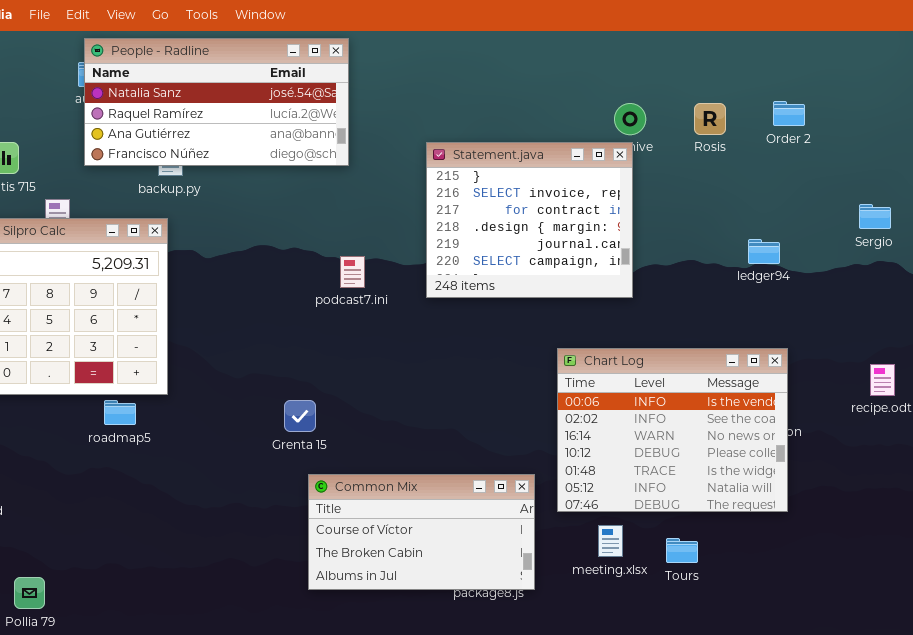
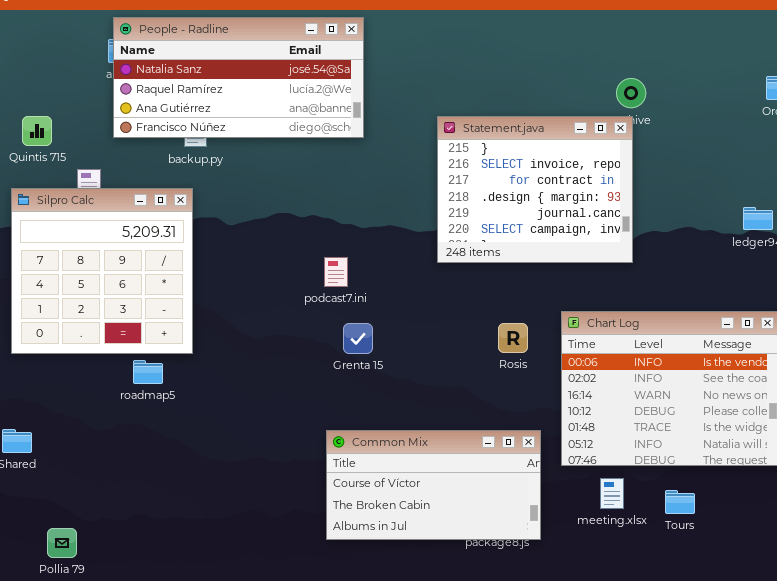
Rosis: [694,103,726,135] -> [498,323,528,353], moved
podcast7.ini: [340,256,365,288] -> [324,257,348,287], moved
Grenta 15: [284,400,316,432] -> [343,323,373,354], moved

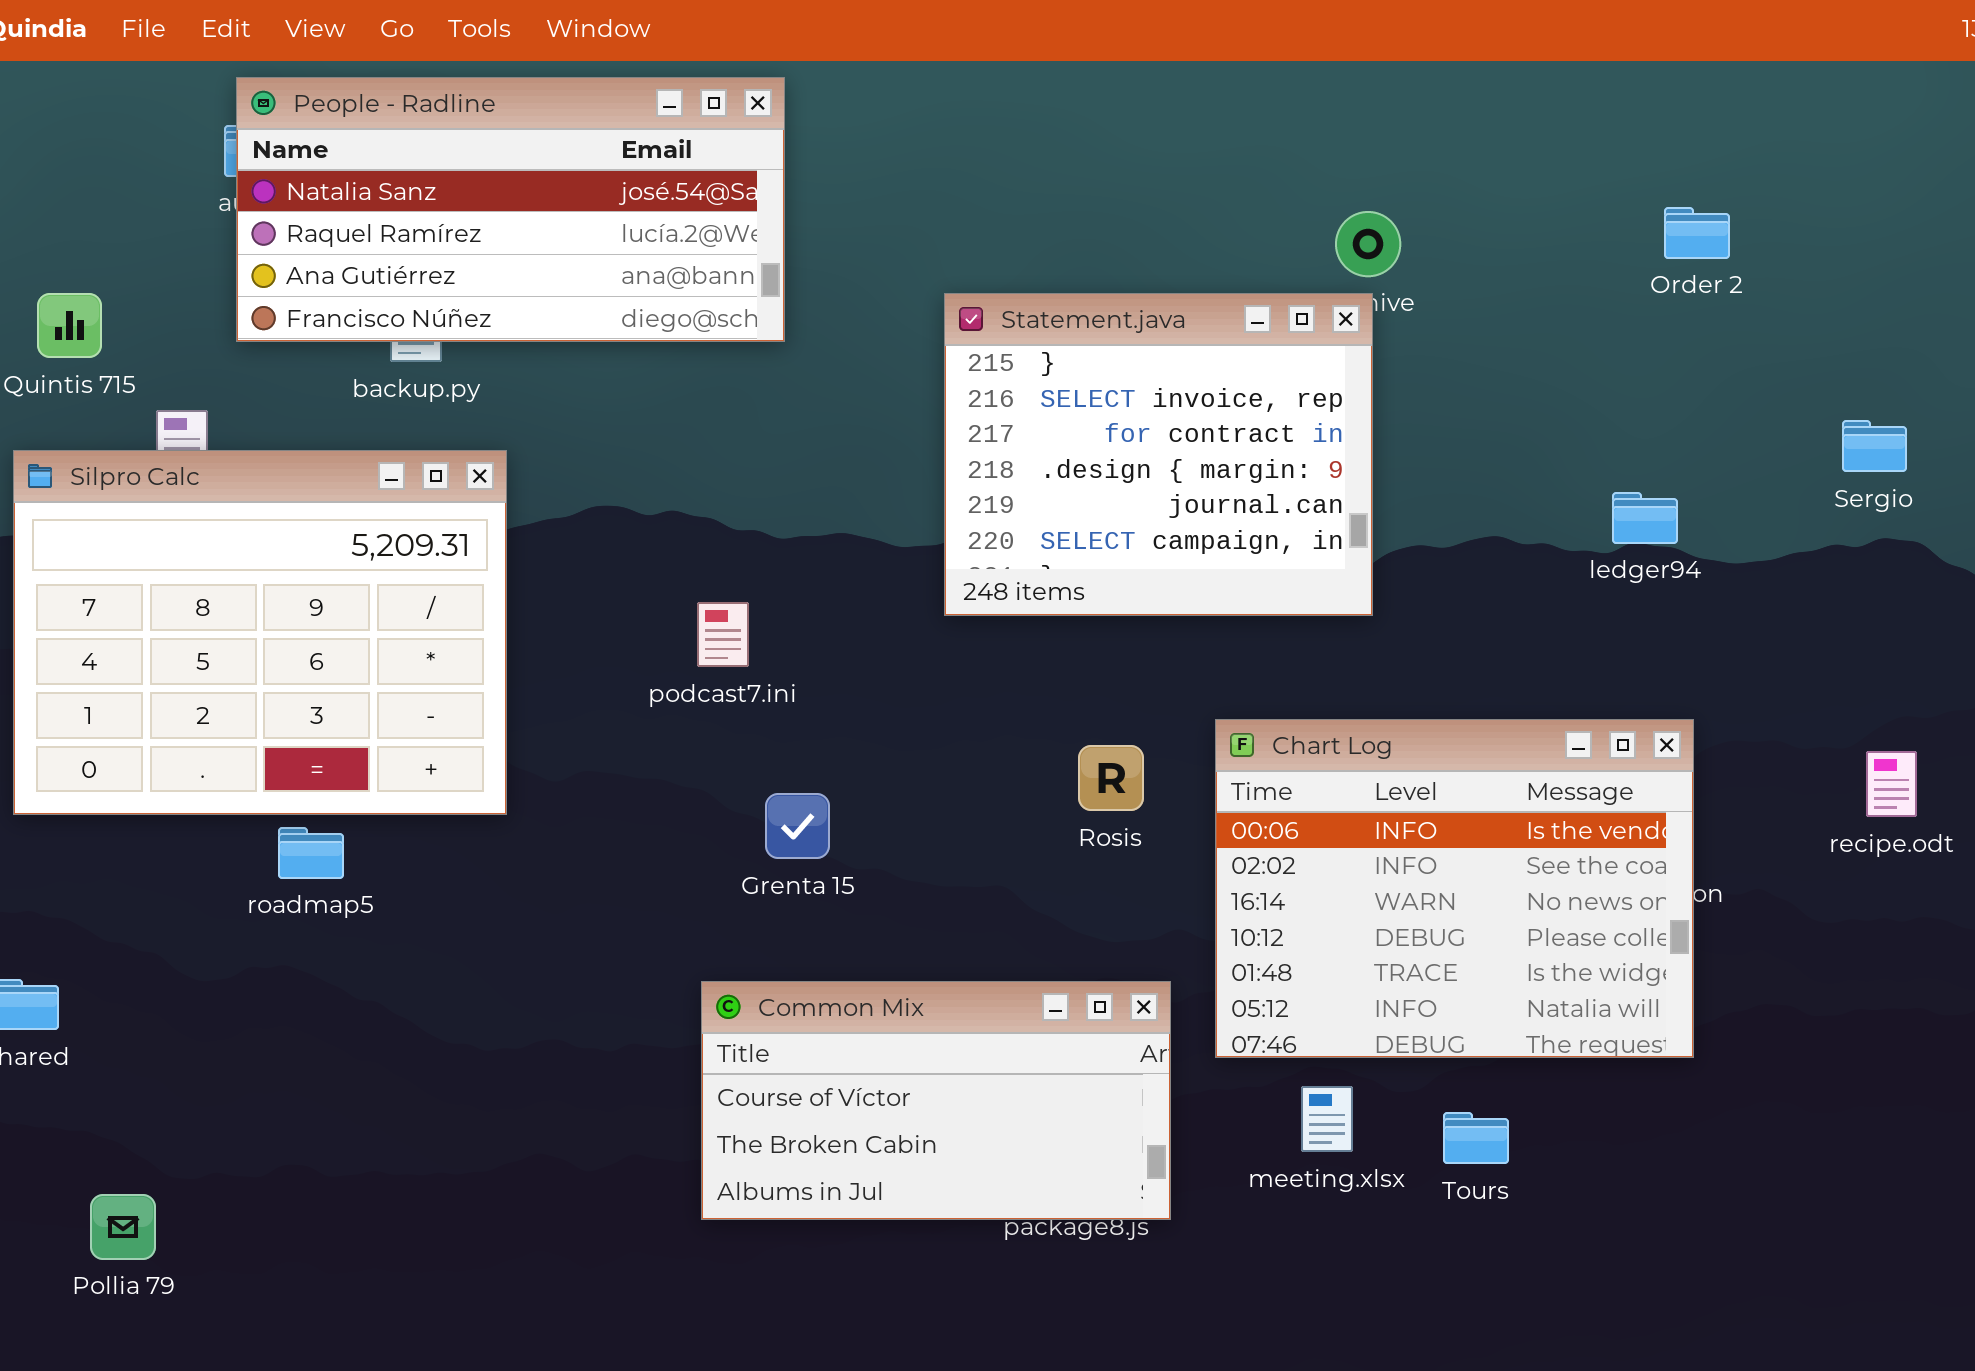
Silpro Calc: [11,188,193,354] -> [13,450,507,815], resized
Grenta 15: [343,323,373,354] -> [765,793,830,859], moved

